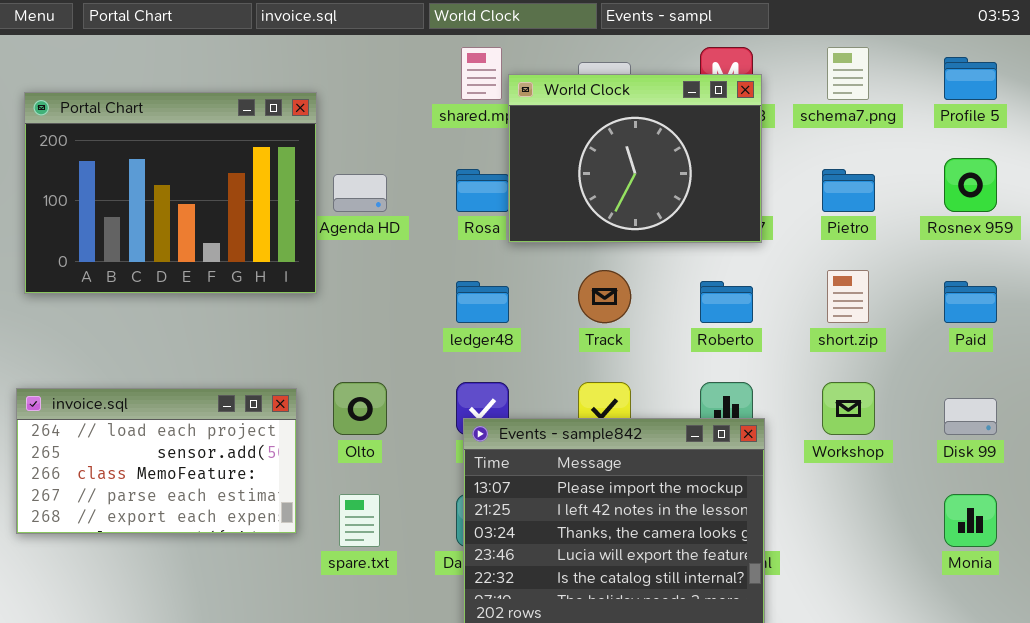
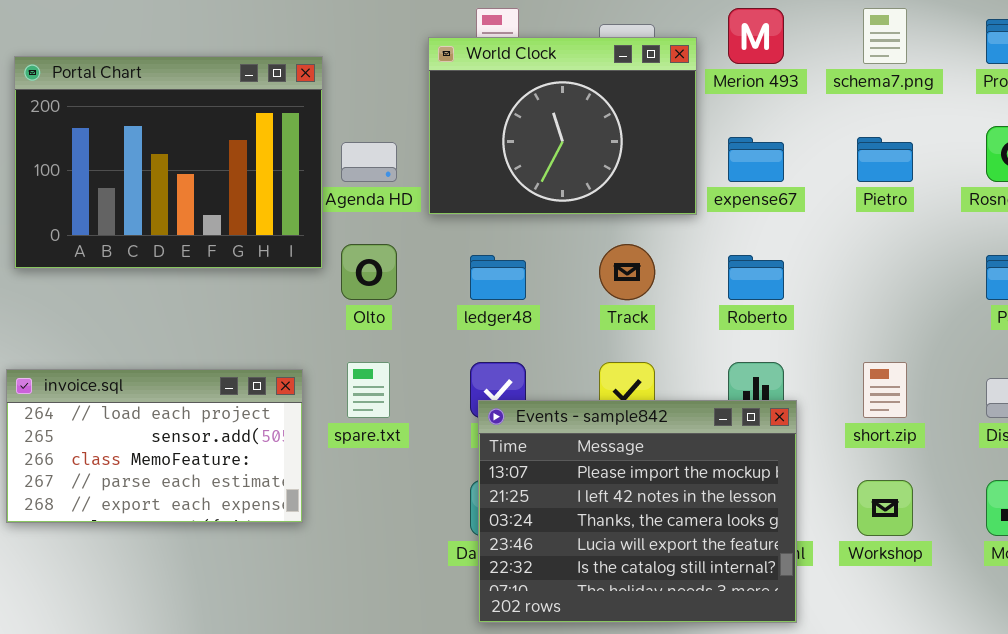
World Clock: [508,74,762,243] -> [428,37,697,215], moved
short.zip: [827,270,869,323] -> [863,362,907,418], moved
Olto: [333,382,387,435] -> [341,244,397,300], moved
Workshop: [822,382,875,435] -> [857,480,913,536], moved
spare.txt: [339,494,380,547] -> [347,362,390,418], moved

